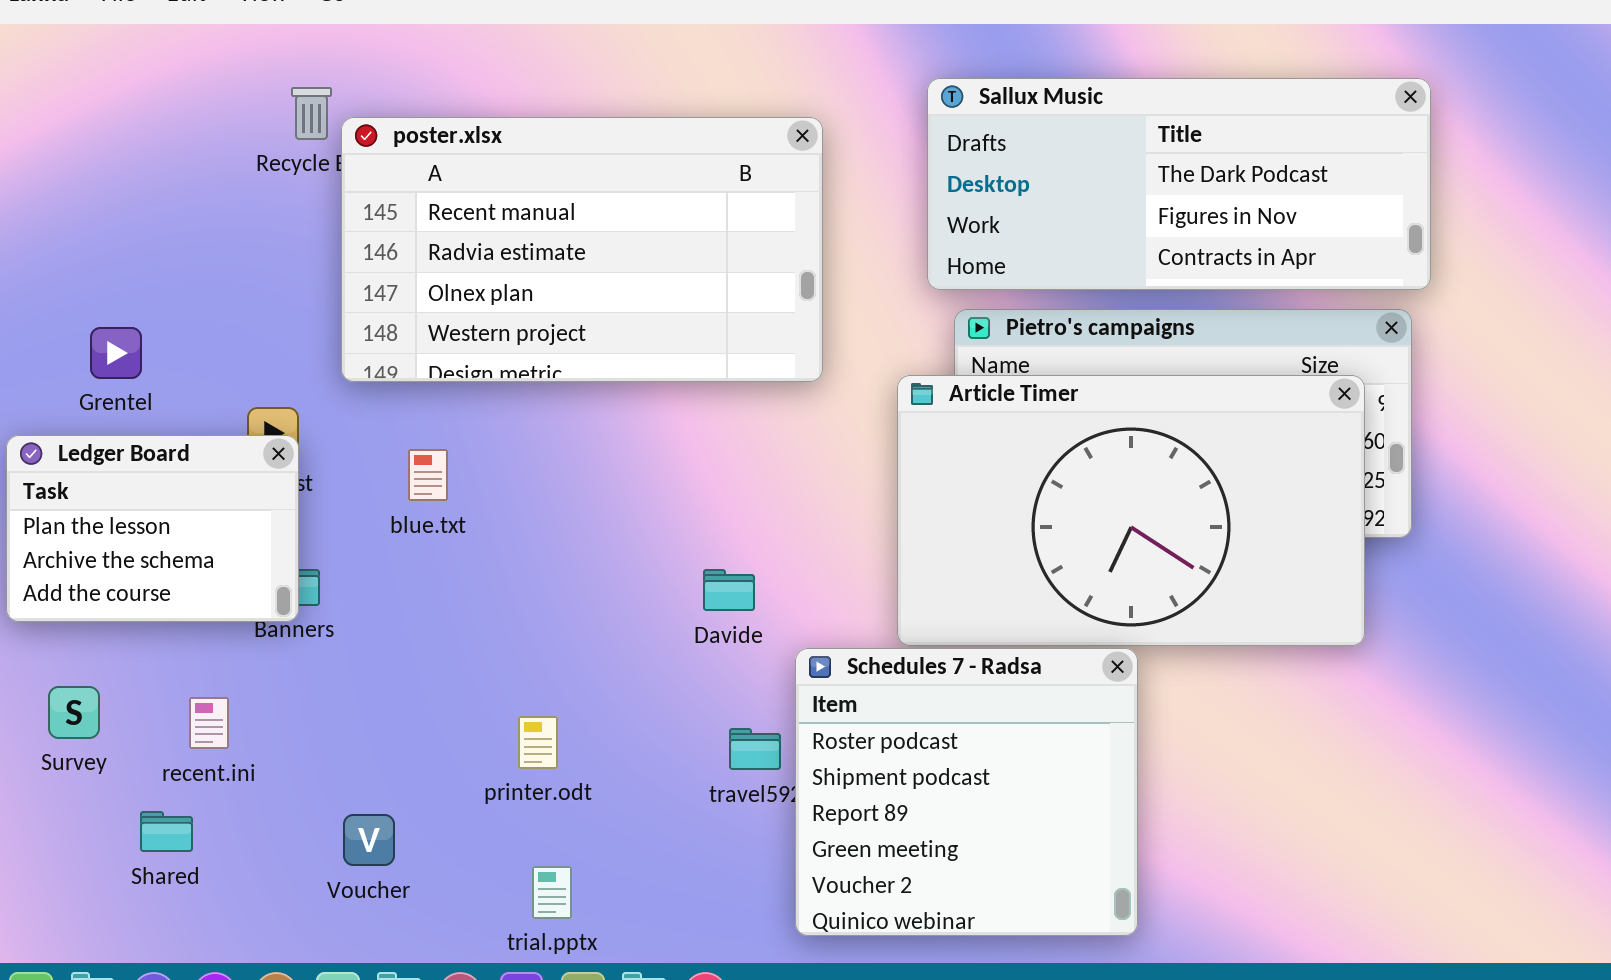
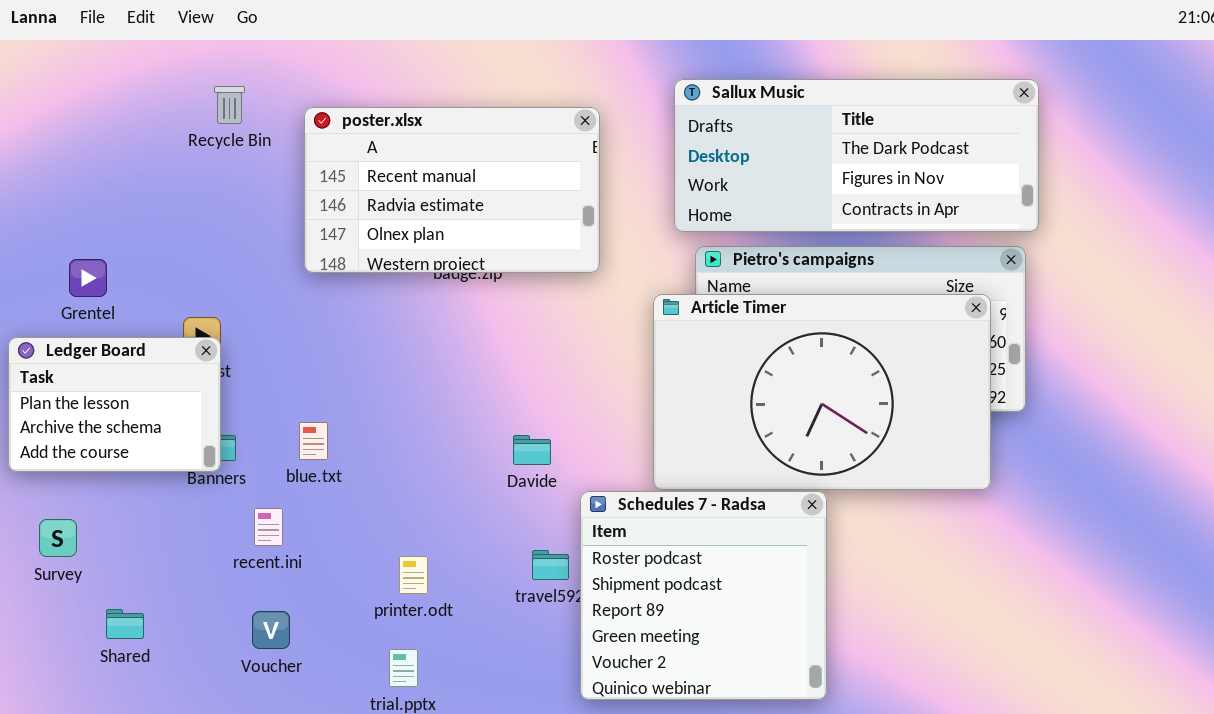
poster.xlsx: [341,117,823,382] -> [304,107,600,273], resized
blue.txt: [408,449,448,501] -> [299,422,328,460], moved
recent.ini: [189,697,229,749] -> [254,508,283,546], moved
printer.odt: [518,716,558,769] -> [399,556,428,594], moved

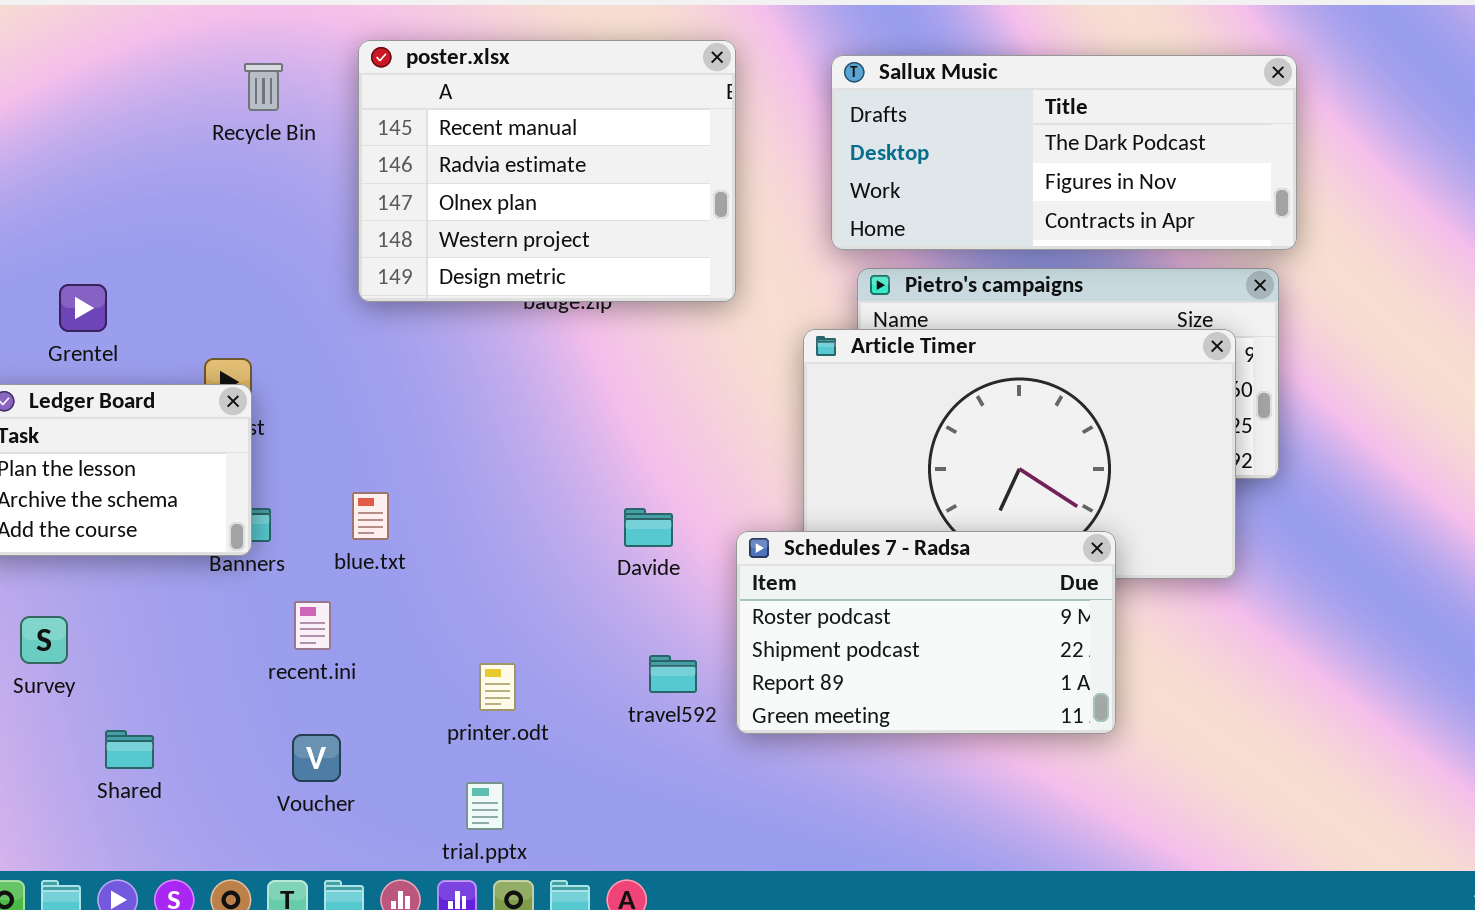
poster.xlsx: [304,107,600,273] -> [358,40,736,302], resized
Schedules 7 - Radsa: [580,491,827,700] -> [736,531,1116,734], moved, resized

